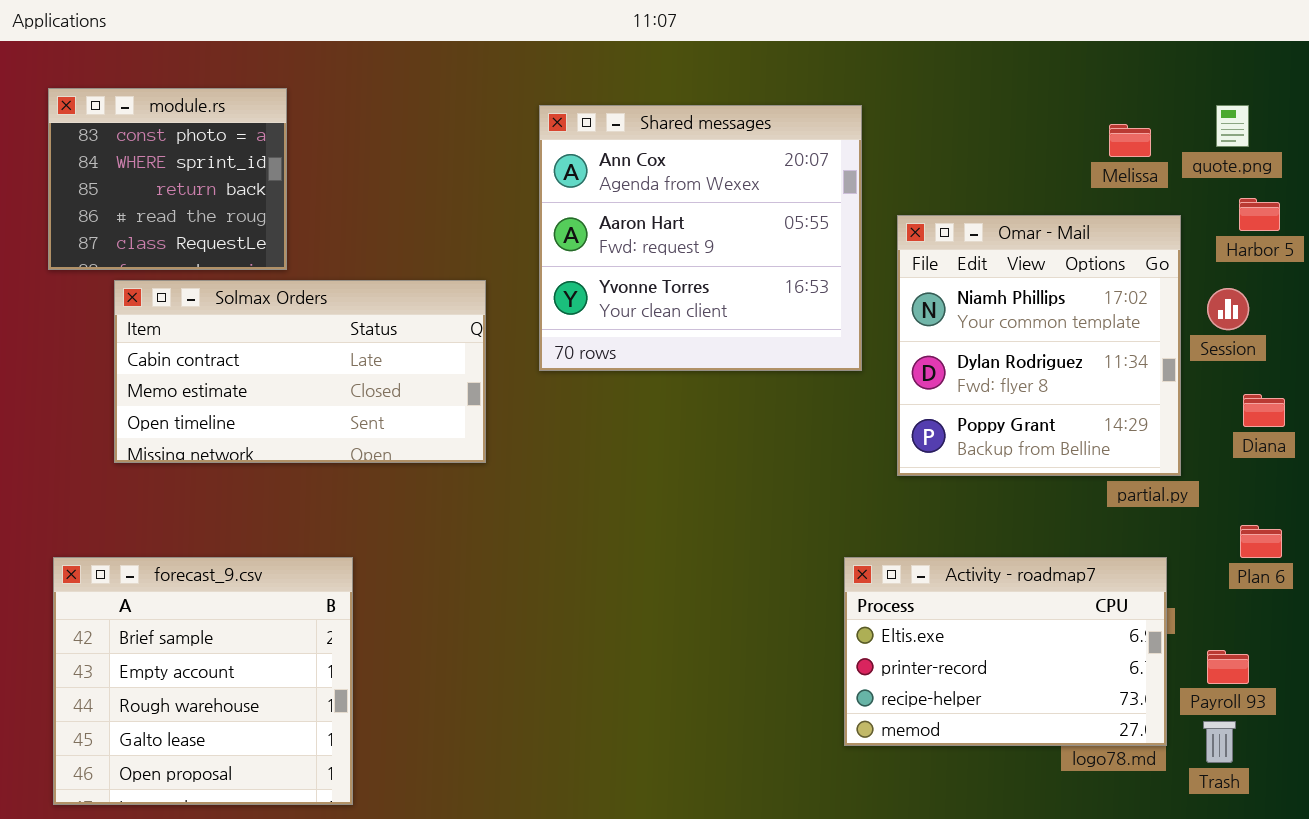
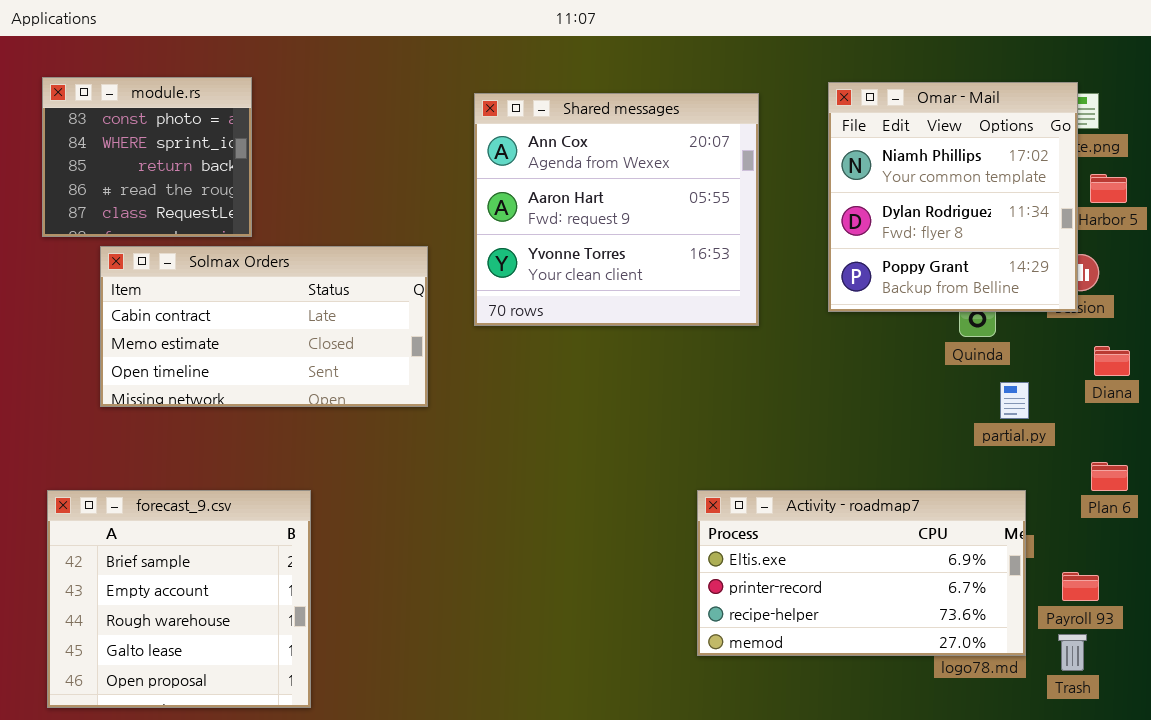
Omar - Mail: [897,215,1181,476] -> [828,82,1078,312], moved
Activity - roadmap7: [844,557,1167,746] -> [697,490,1026,656], resized

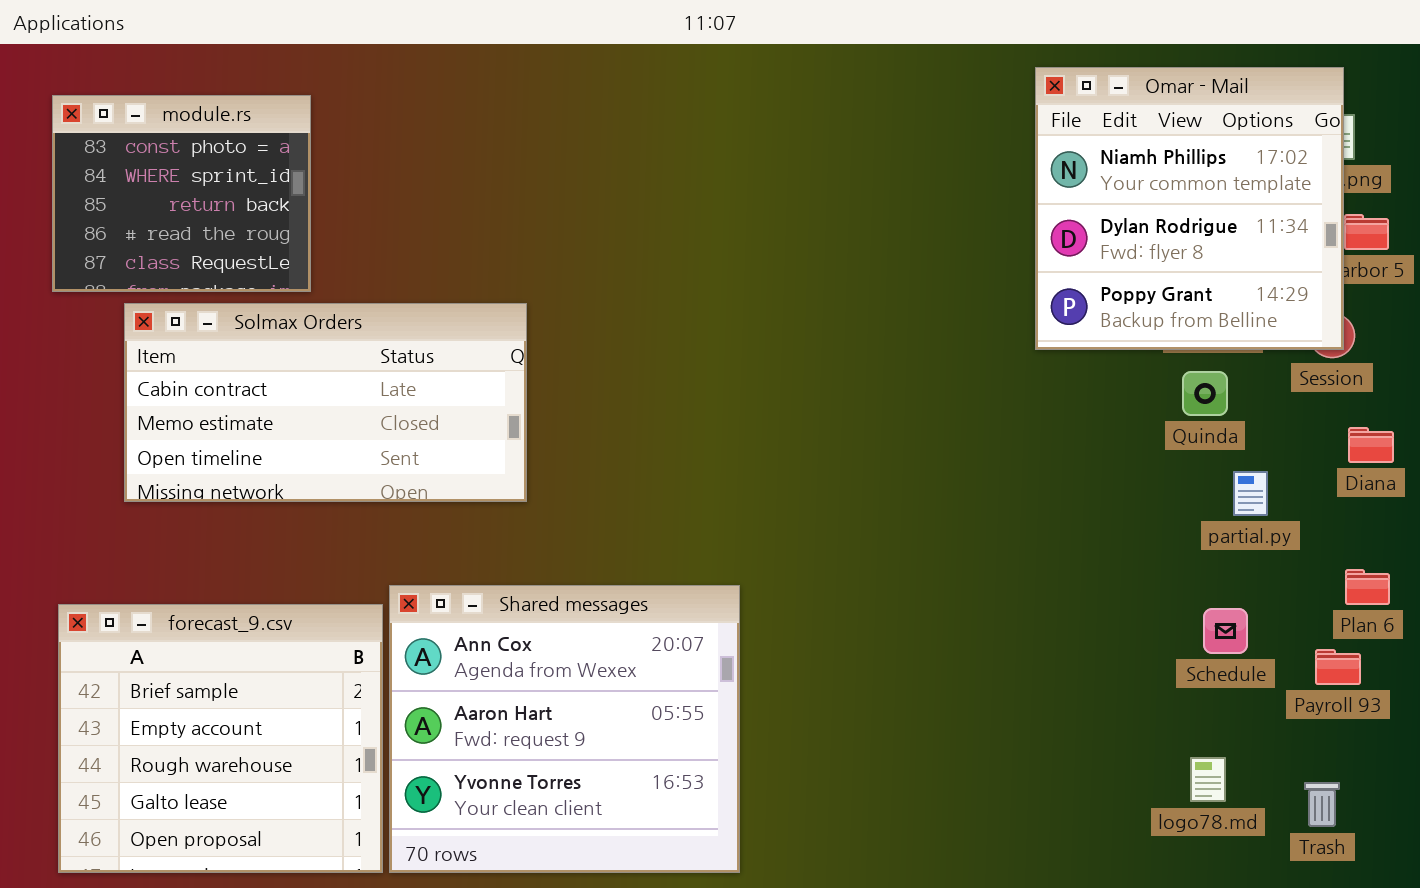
Omar - Mail: [828,82,1078,312] -> [1035,67,1344,350], moved
Shared messages: [474,93,759,326] -> [389,585,740,873], moved
Activity - roadmap7: [697,490,1026,656] -> none, closed
Payroll 93: [1062,572,1099,601] -> [1315,649,1361,685], moved

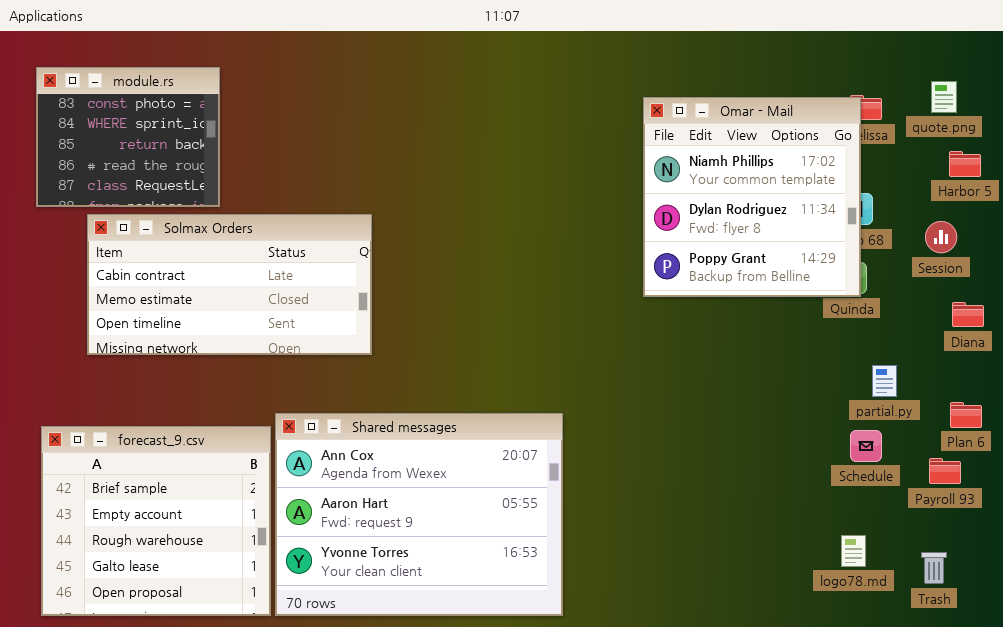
Omar - Mail: [1035,67,1344,350] -> [643,97,861,297], moved
partial.py: [1233,471,1268,516] -> [872,365,897,397], moved
Shared messages: [389,585,740,873] -> [275,413,563,616], resized

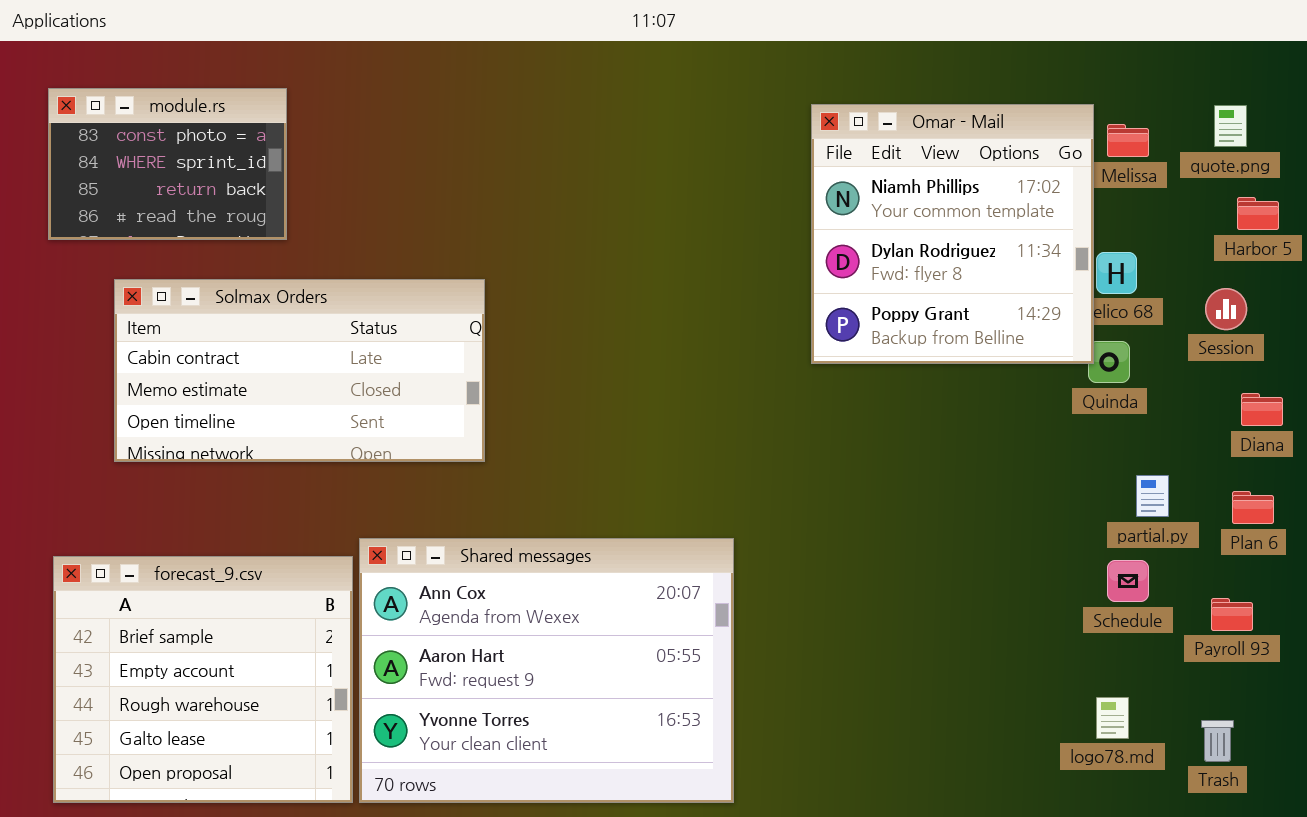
module.rs: [36,67,220,207] -> [48,88,287,240], resized
Omar - Mail: [643,97,861,297] -> [811,104,1094,364], moved
Plan 6: [950,402,982,428] -> [1232,491,1274,524], moved

